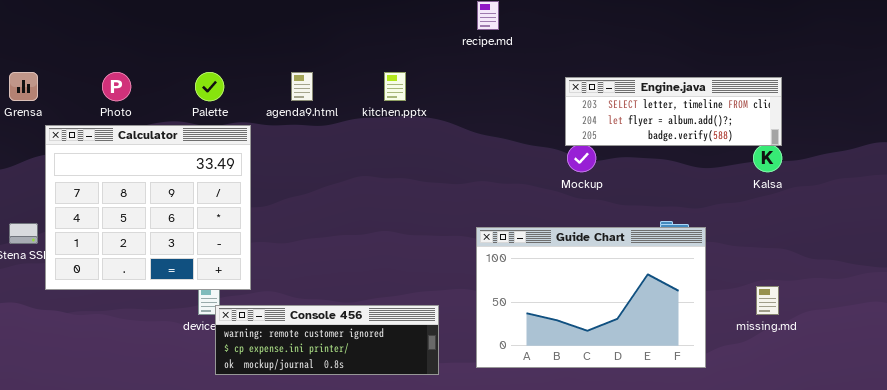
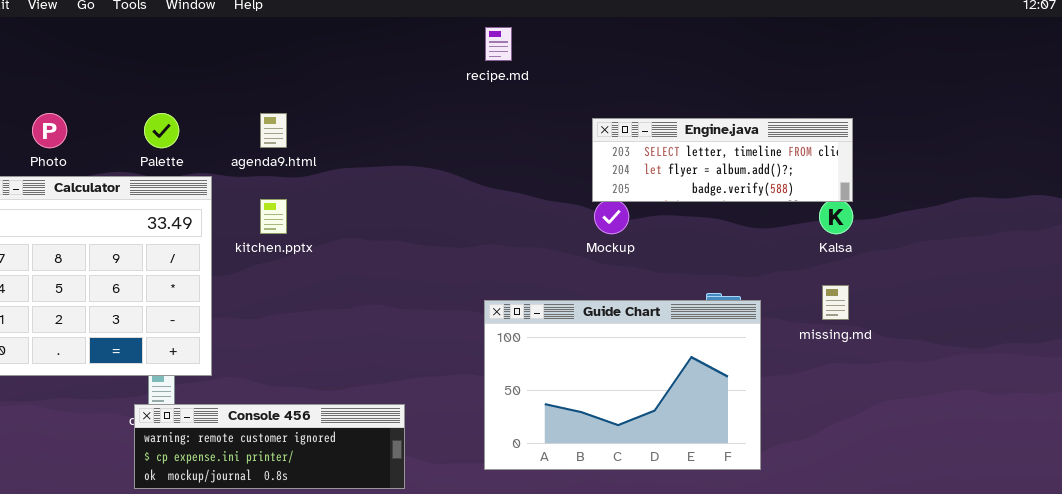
kitchen.pptx: [384,72,406,101] -> [260,199,287,234], moved
missing.md: [756,286,779,315] -> [822,285,849,320], moved
Console 456: [215,305,439,375] -> [134,404,405,489], moved

